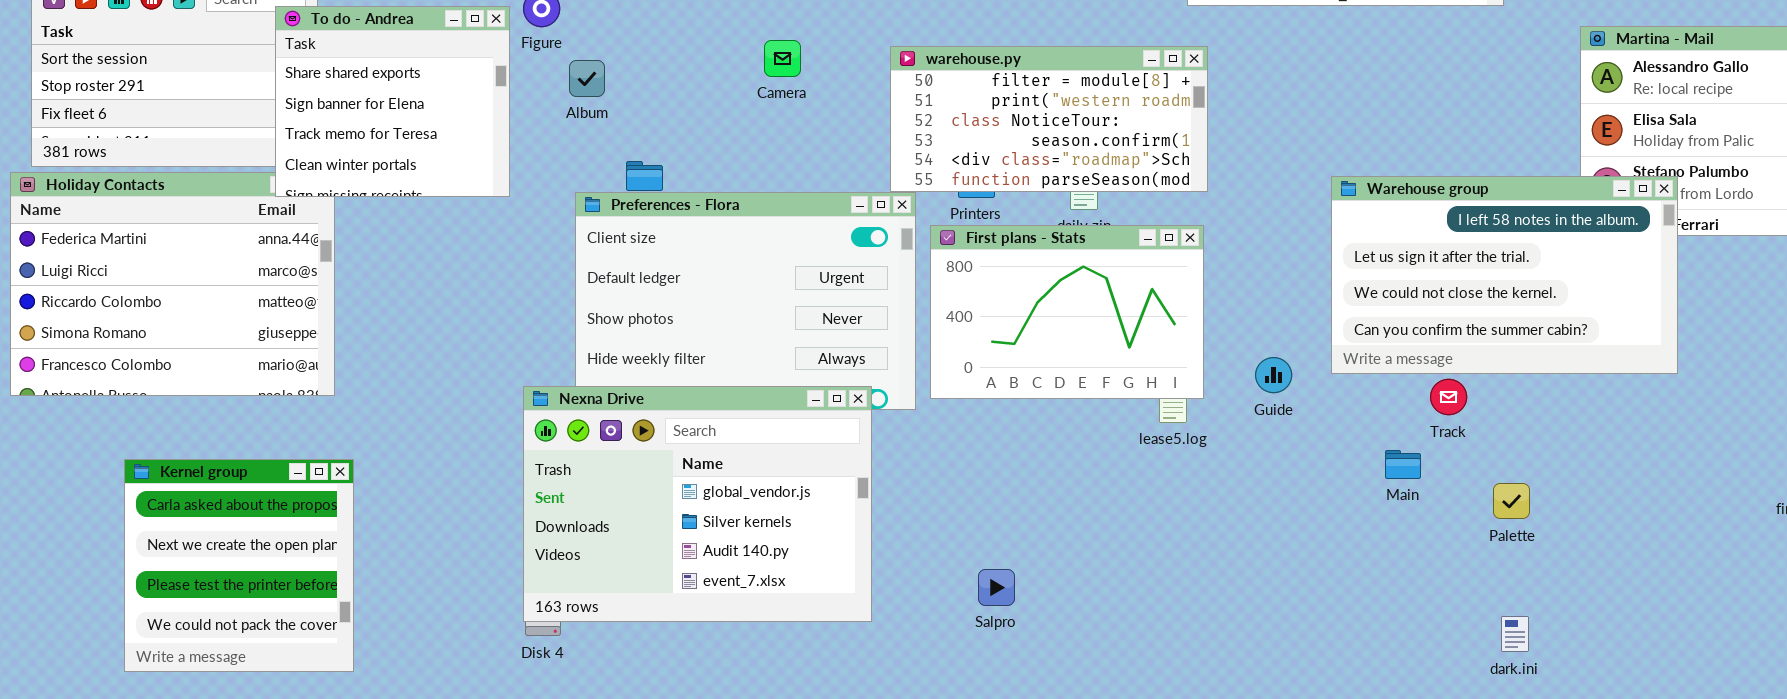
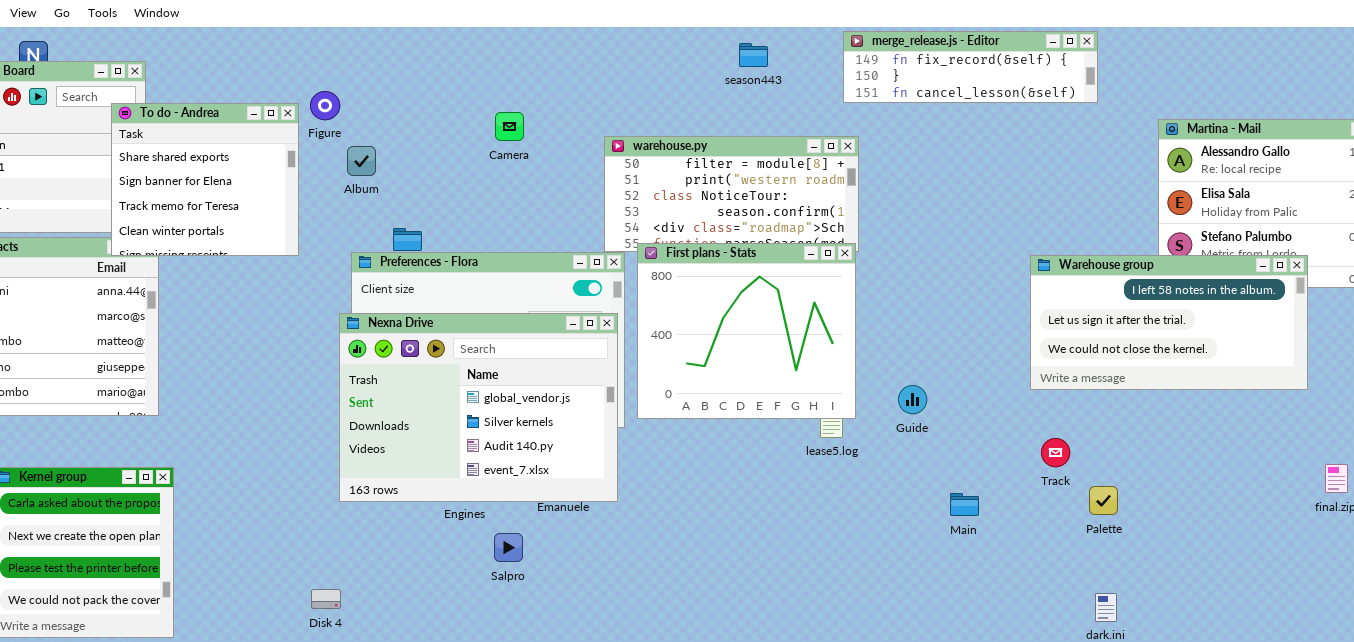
Camera: [764,40,801,77] -> [495,112,524,141], moved
Warehouse group: [1331,176,1678,374] -> [1030,255,1308,390], moved, resized
First plans - Stats: [930,225,1204,399] -> [637,243,856,419], resized
Track: [1430,379,1467,415] -> [1041,438,1070,467], moved
Nexna Drive: [523,386,872,622] -> [339,313,618,502], moved
Main: [1385,450,1421,479] -> [950,493,979,516], moved
Salpro: [978,569,1015,606] -> [494,533,523,562], moved

